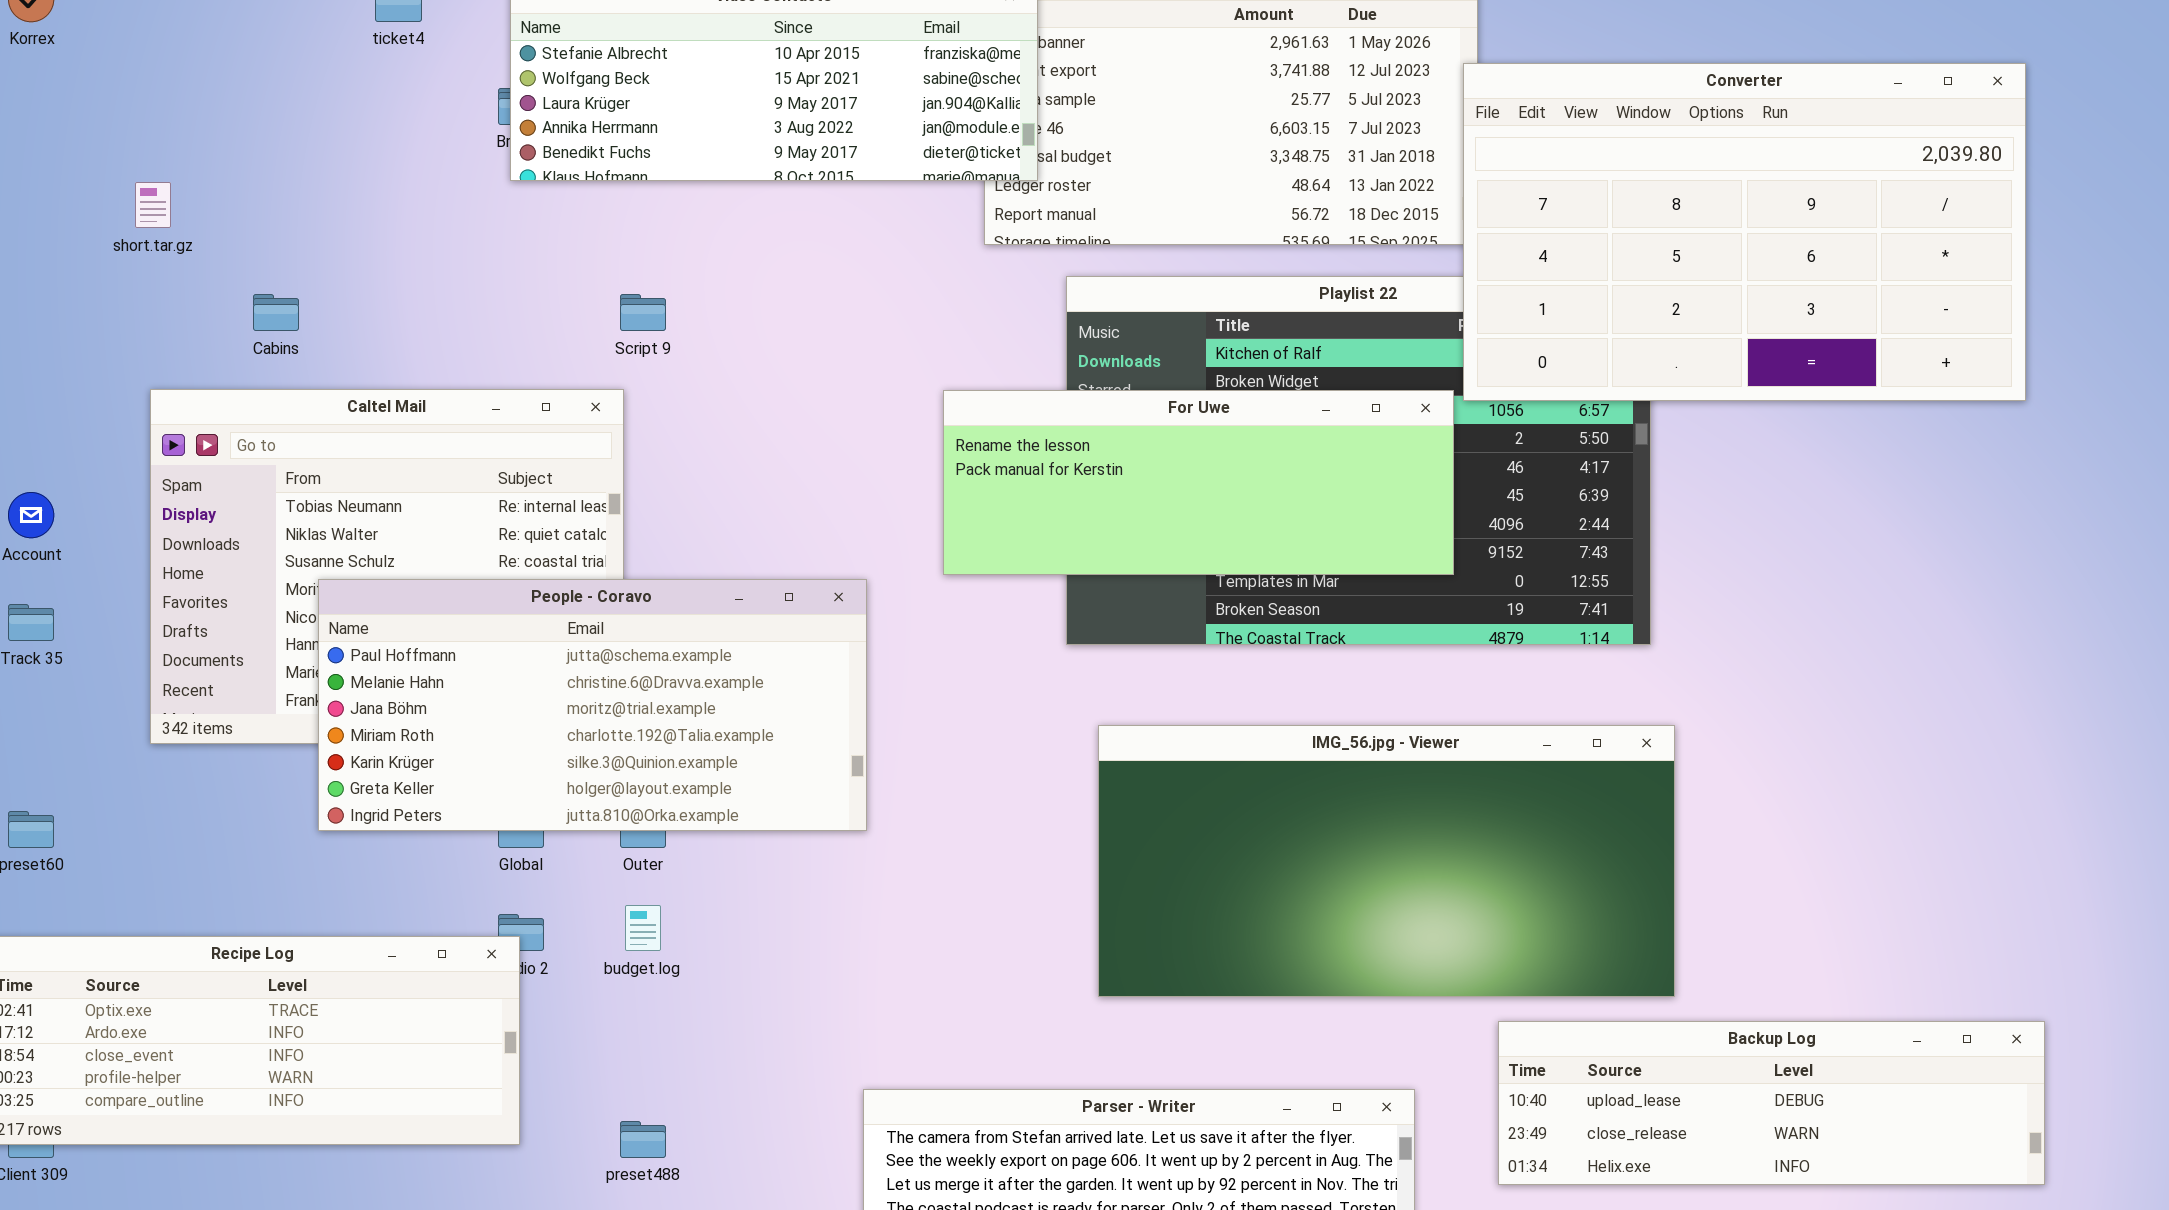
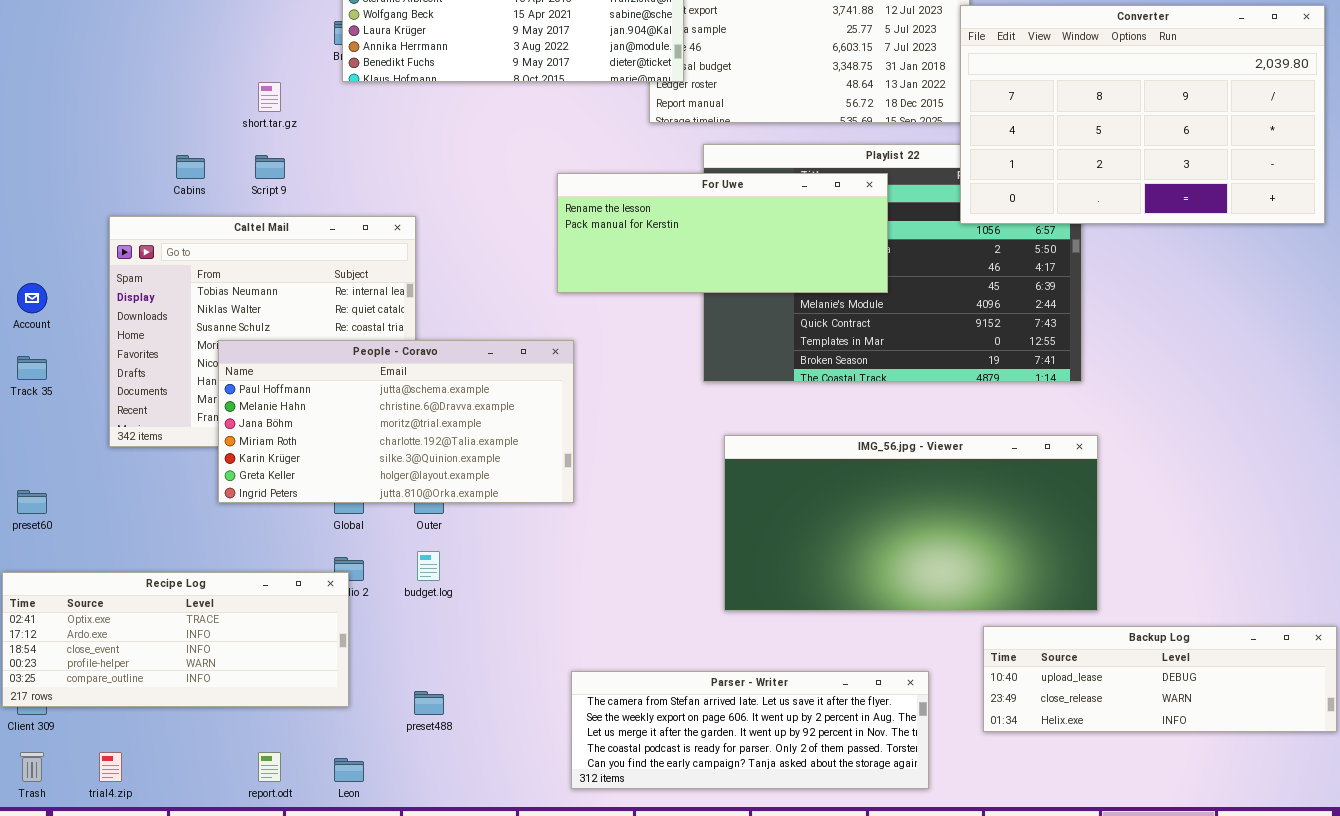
short.tar.gz: [135,182,171,228] -> [258,82,281,112], moved
Script 9: [620,294,666,331] -> [255,155,285,179], moved
For Uwe: [943,390,1454,575] -> [557,173,888,293], moved

